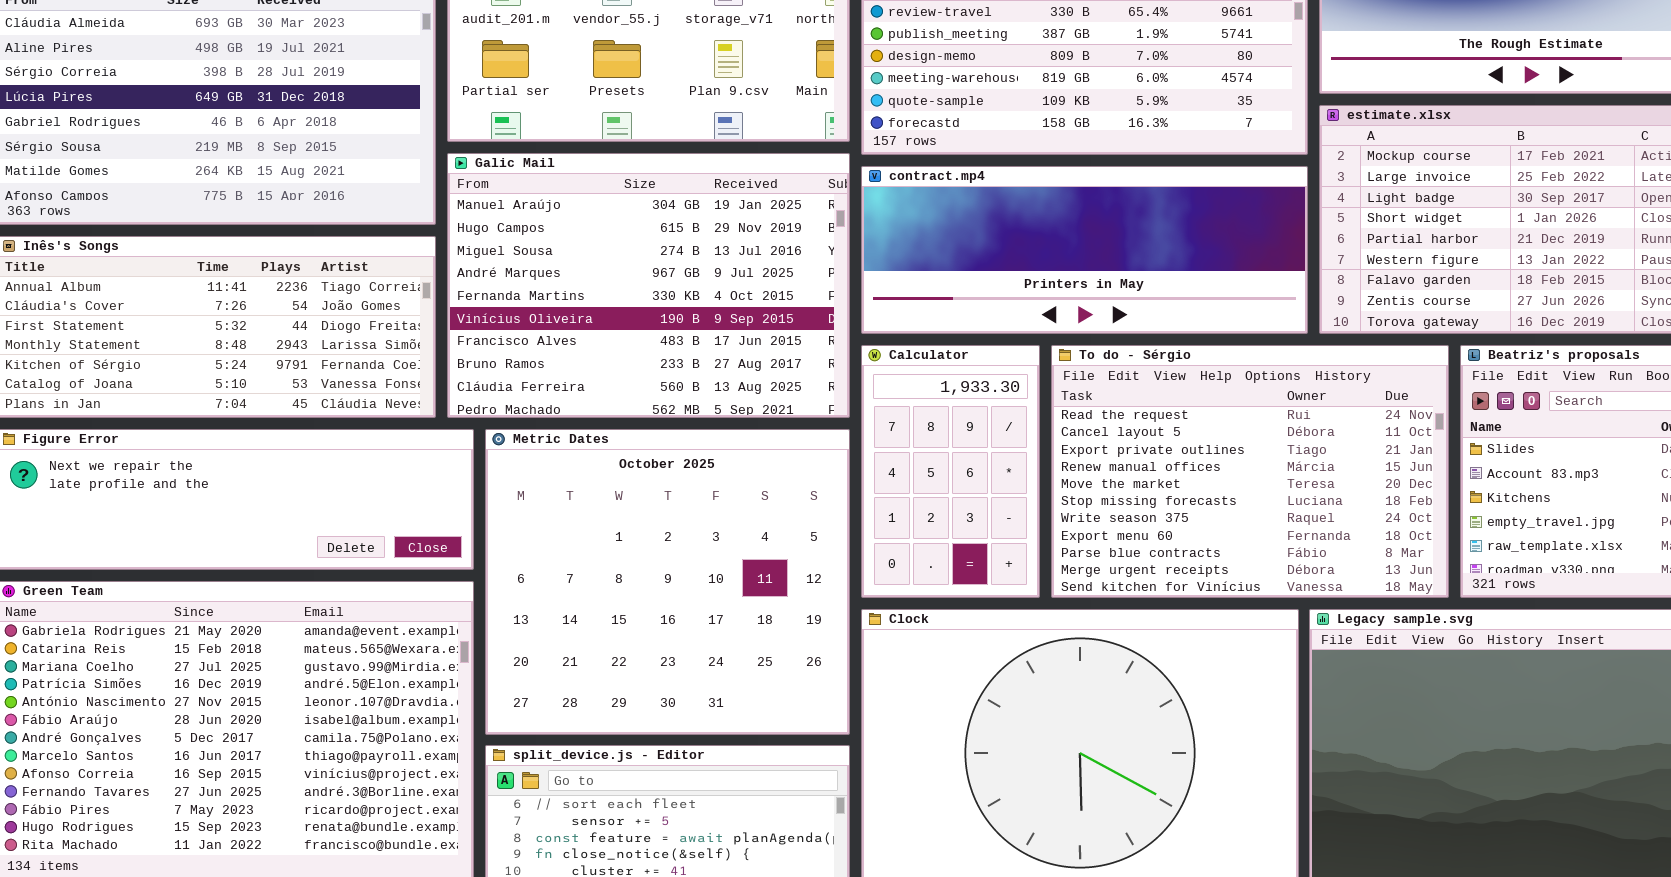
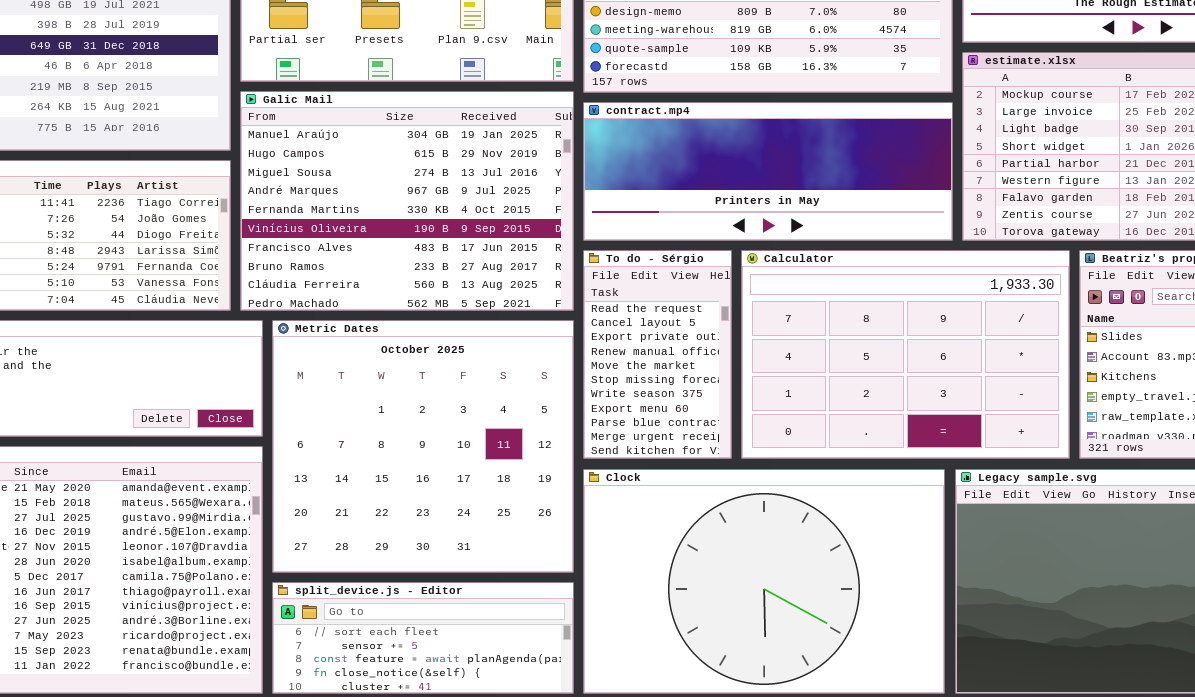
Calculator: [861,345,1040,598] -> [741,250,1070,459], moved, resized
To do - Sérgio: [1051,345,1449,598] -> [583,250,732,459], moved, resized

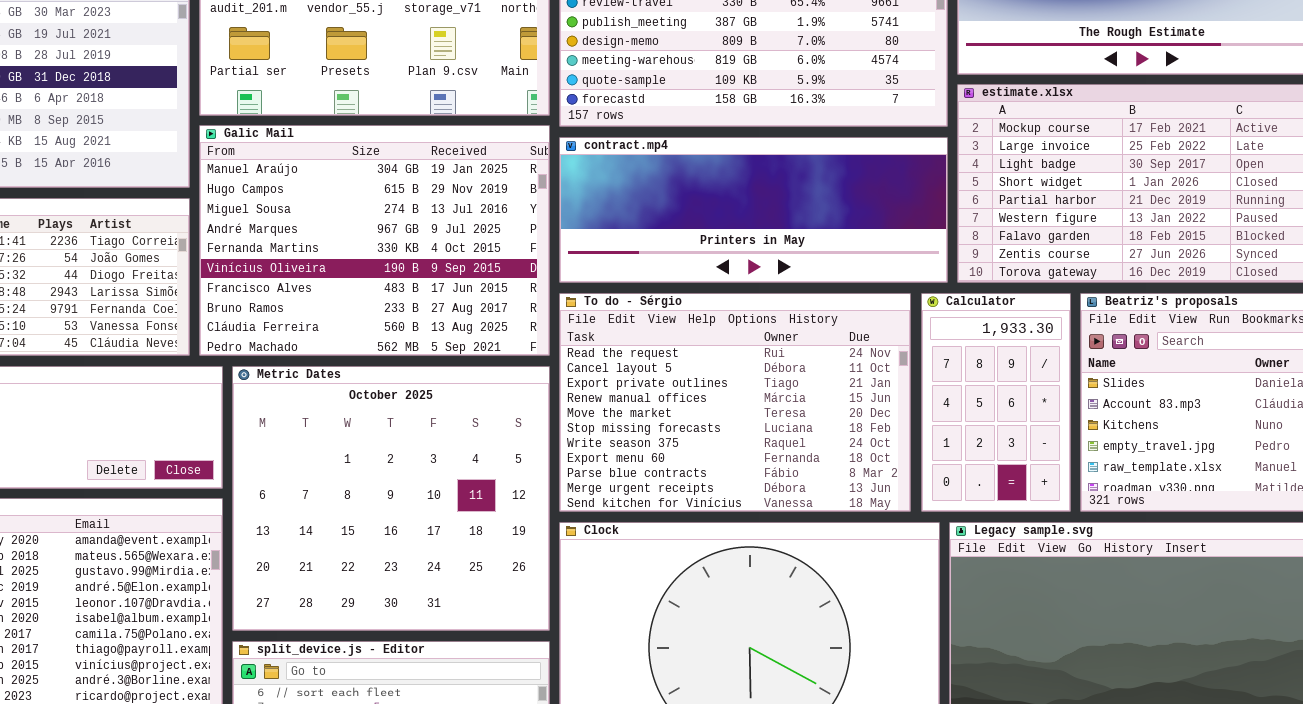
To do - Sérgio: [583,250,732,459] -> [559,293,911,512], resized
Calculator: [741,250,1070,459] -> [921,293,1071,512], resized

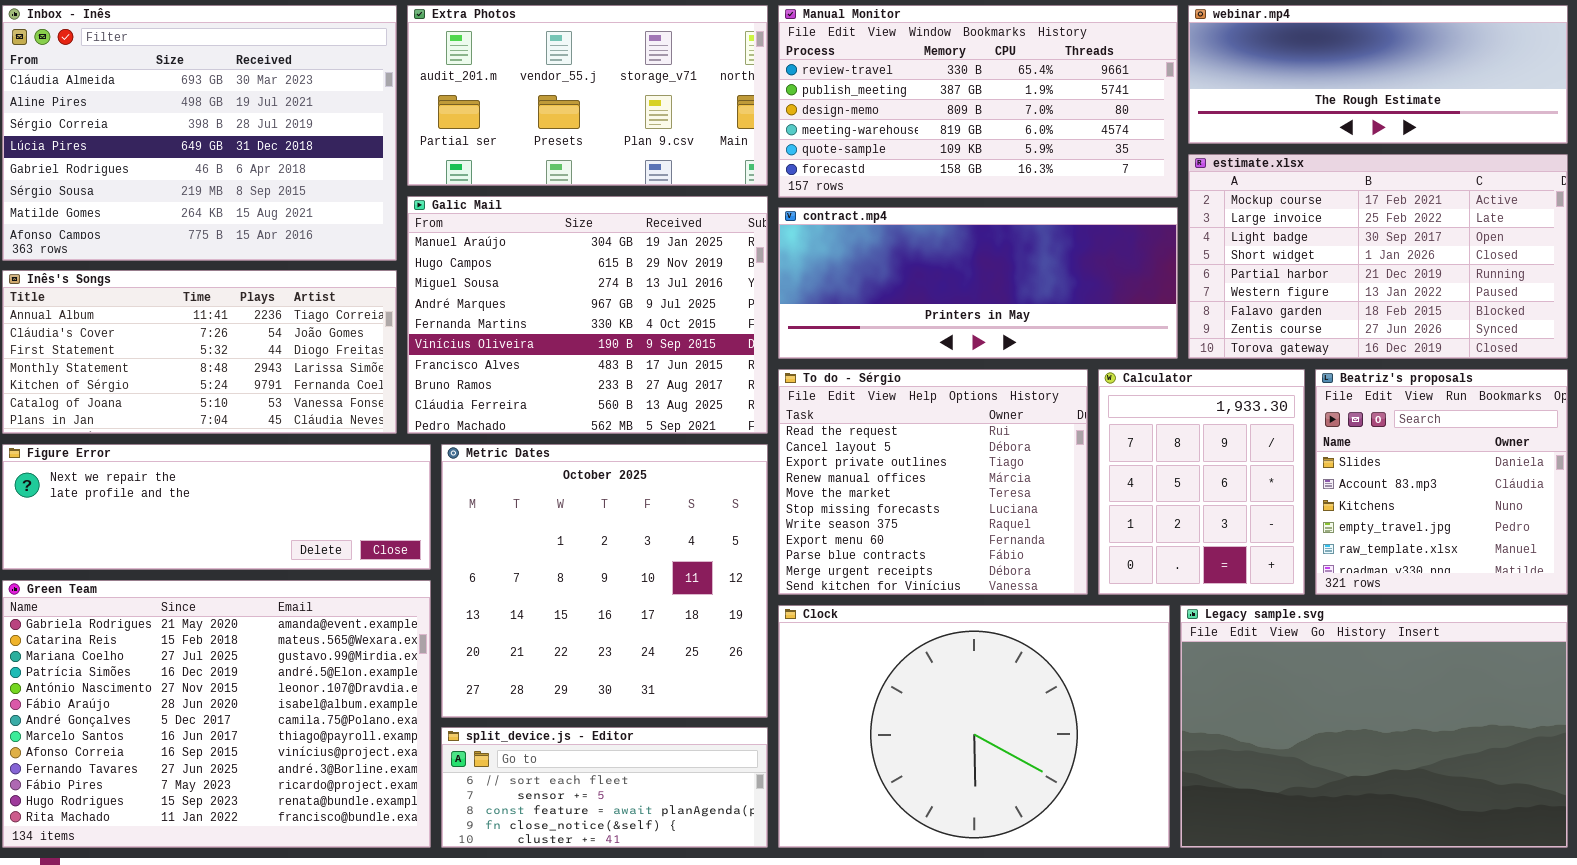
To do - Sérgio: [559,293,911,512] -> [778,369,1088,595], resized
Calculator: [921,293,1071,512] -> [1098,369,1305,595], resized

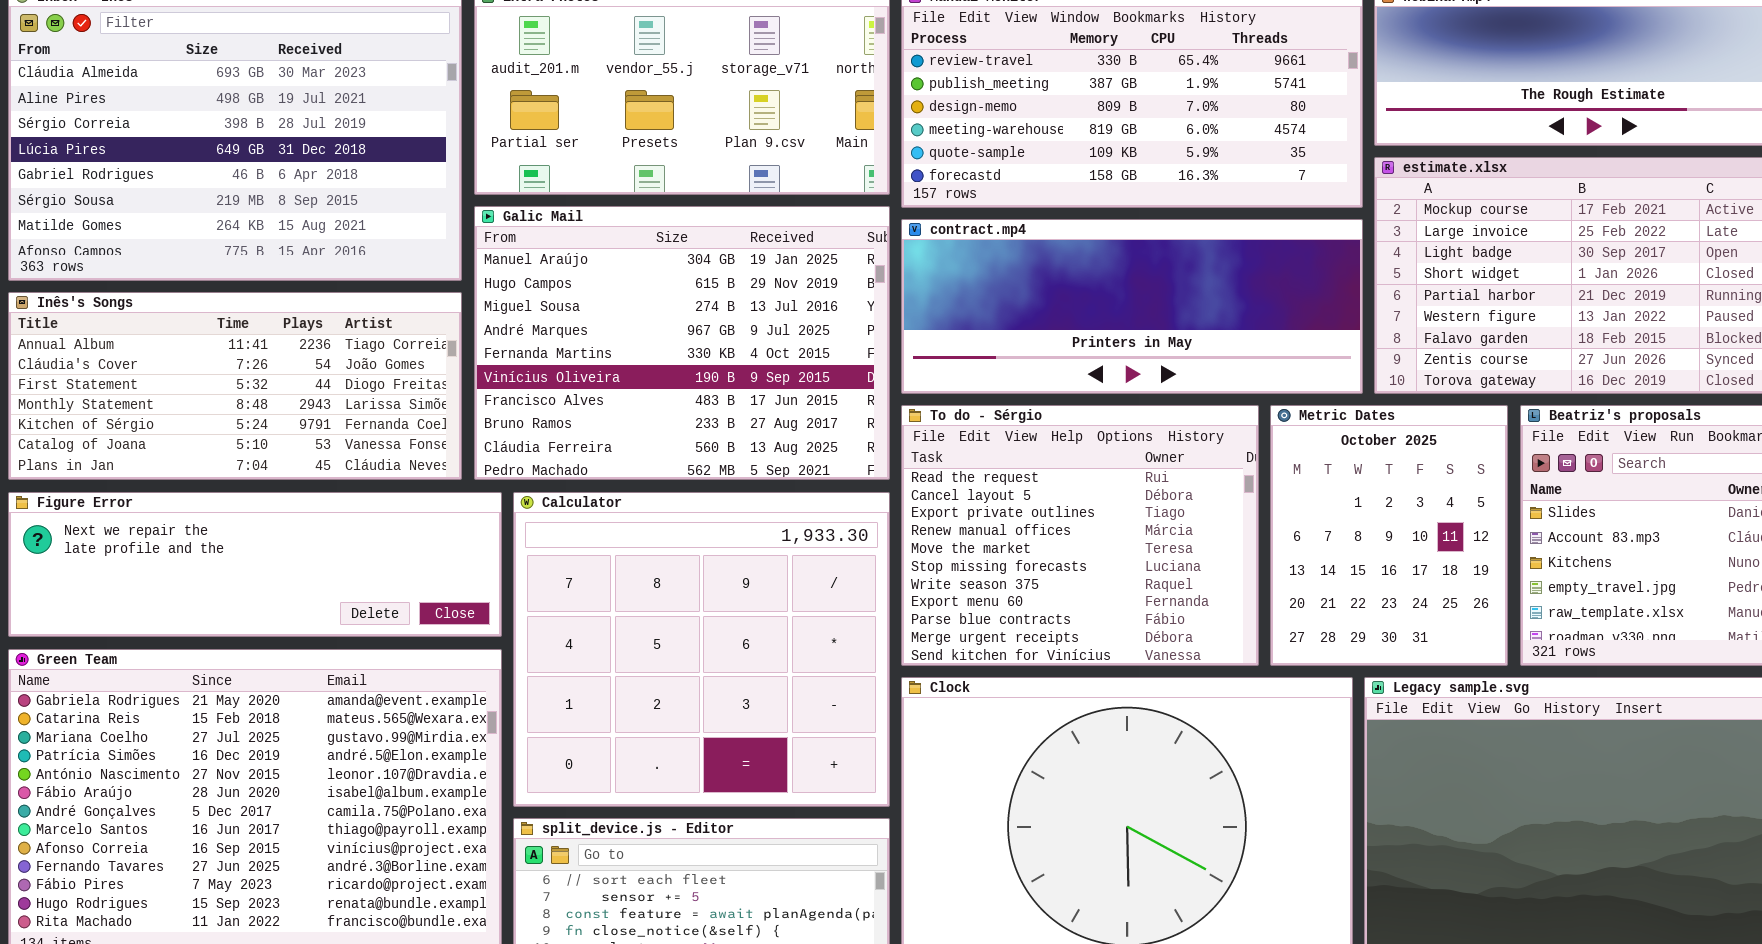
Calculator: [1098,369,1305,595] -> [513,492,890,807], moved, resized
Metric Dates: [441,444,768,718] -> [1270,405,1508,666], moved, resized

